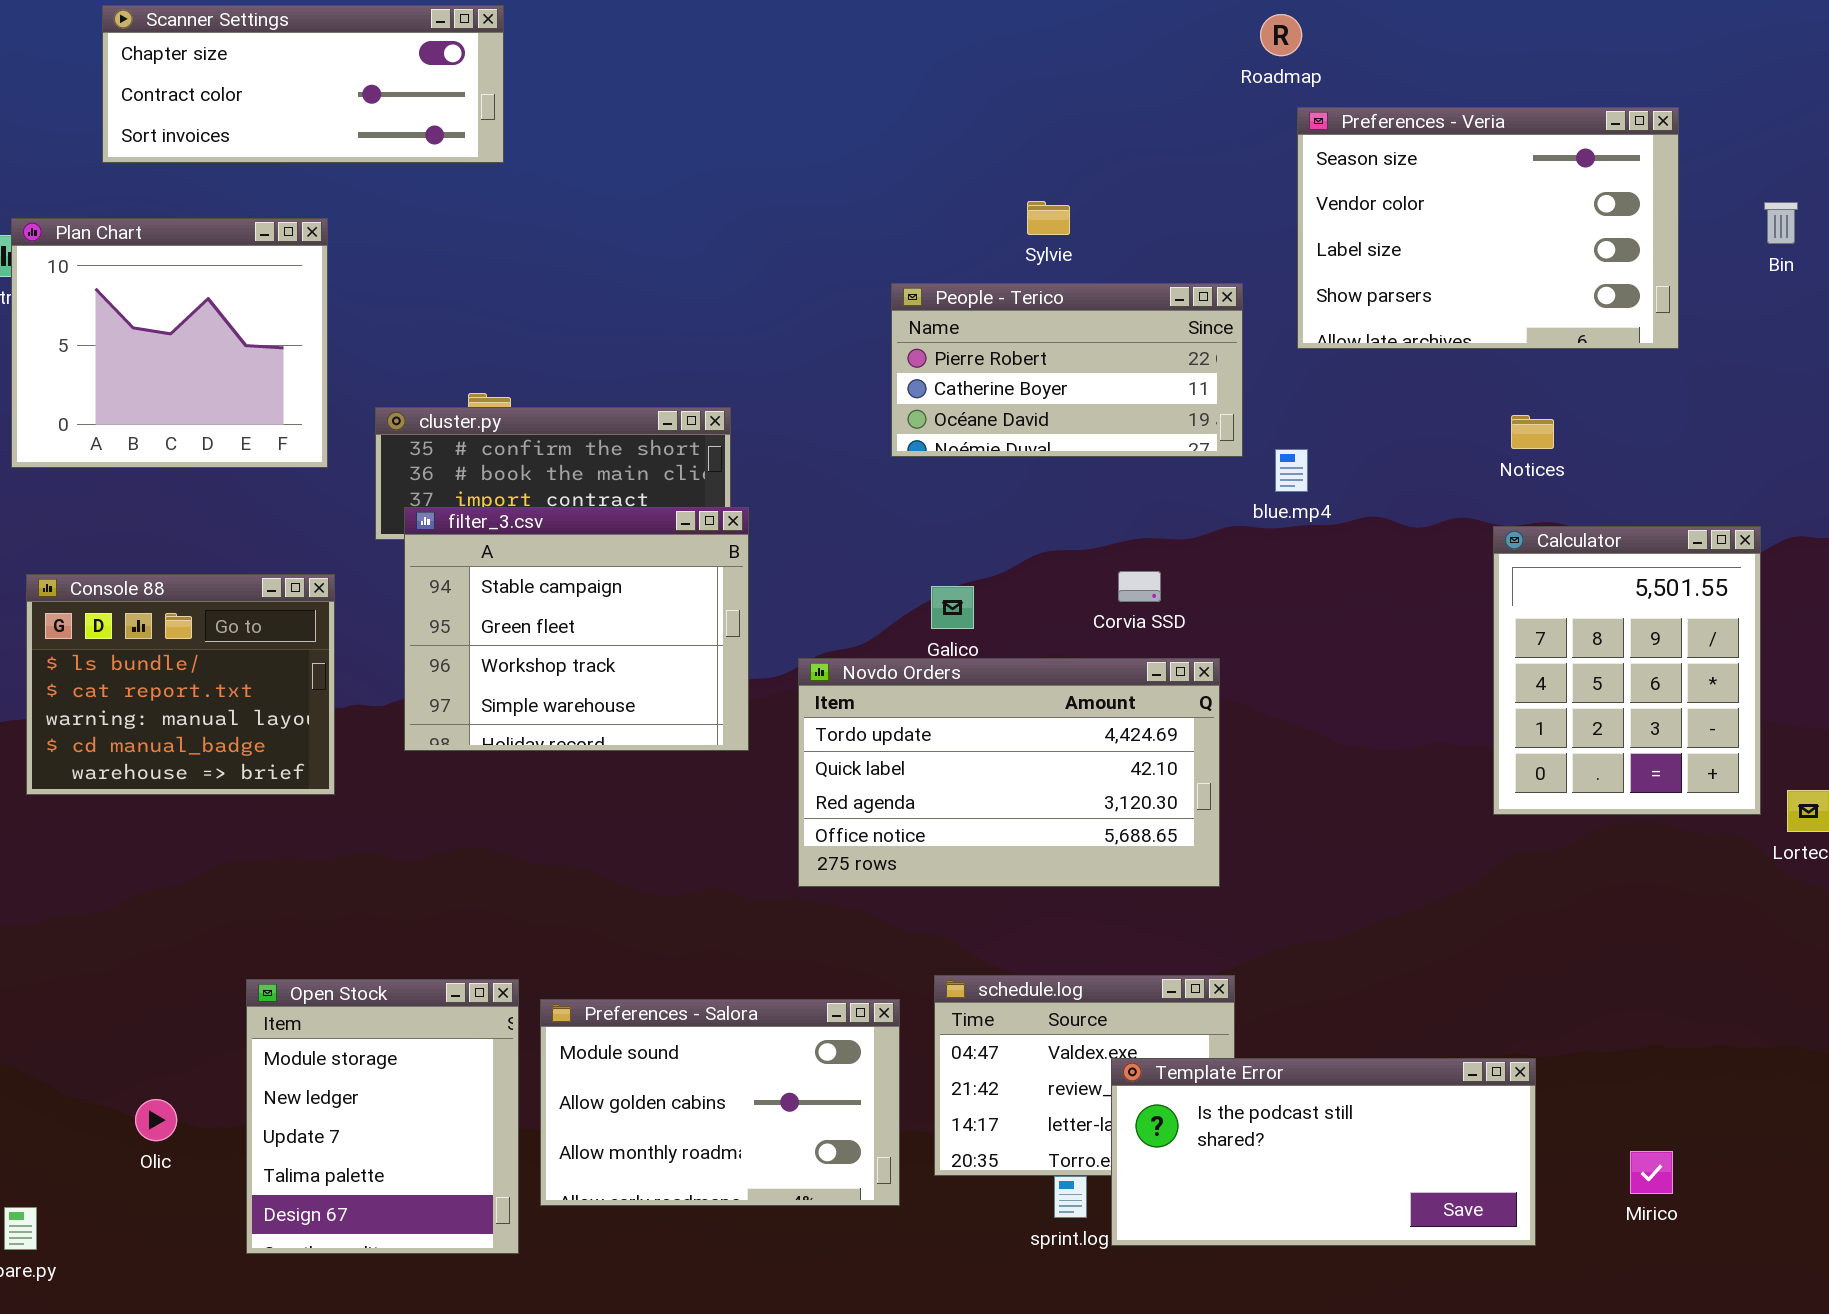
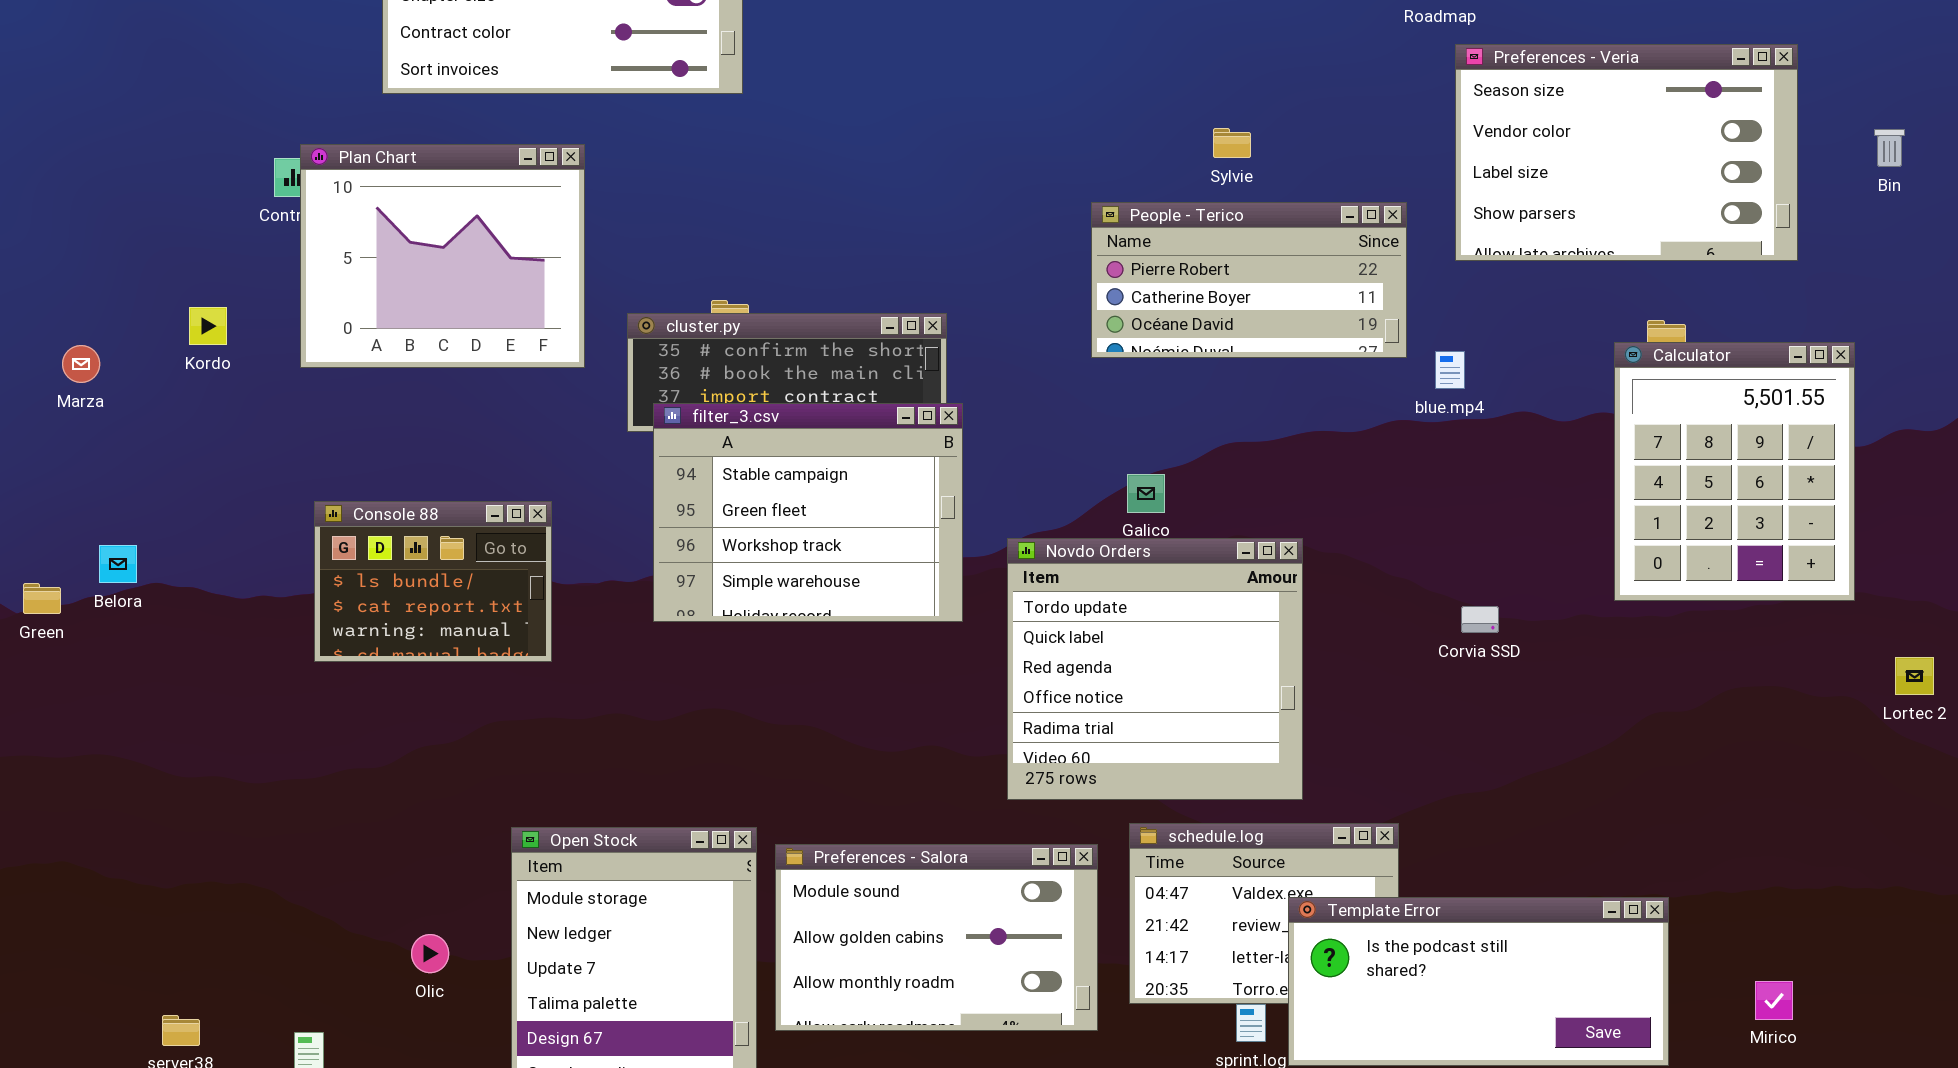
Calculator: [1493,526,1761,815] -> [1614,342,1855,601], moved
Corvia SSD: [1118,571,1161,602] -> [1461,606,1499,633], moved
Console 88: [26,574,335,795] -> [314,501,552,662], resized
Novdo Orders: [798,658,1220,887] -> [1007,538,1303,800], resized

